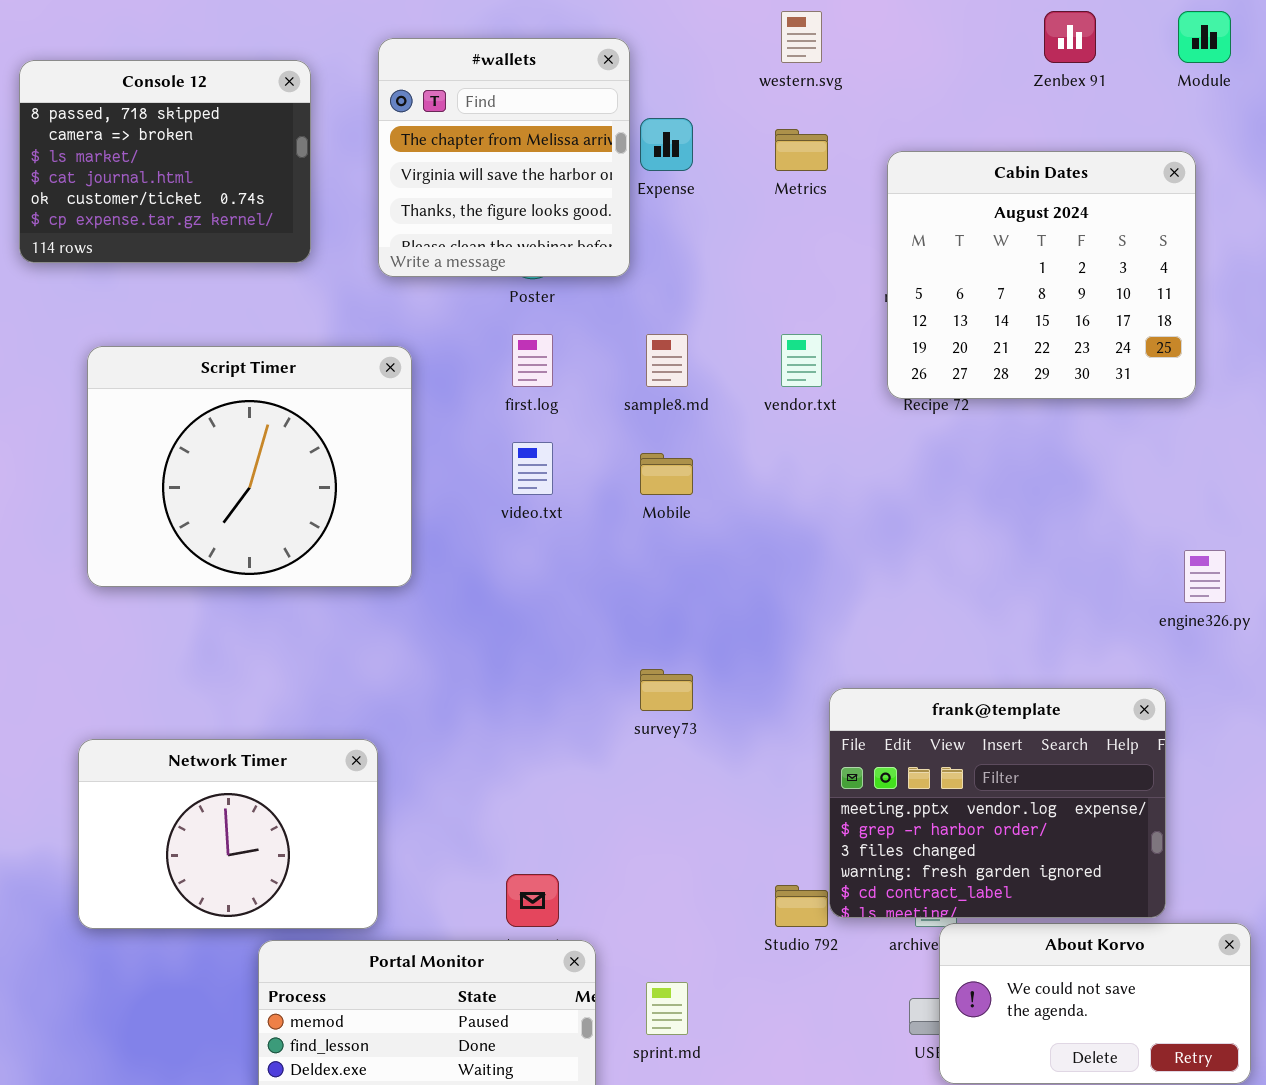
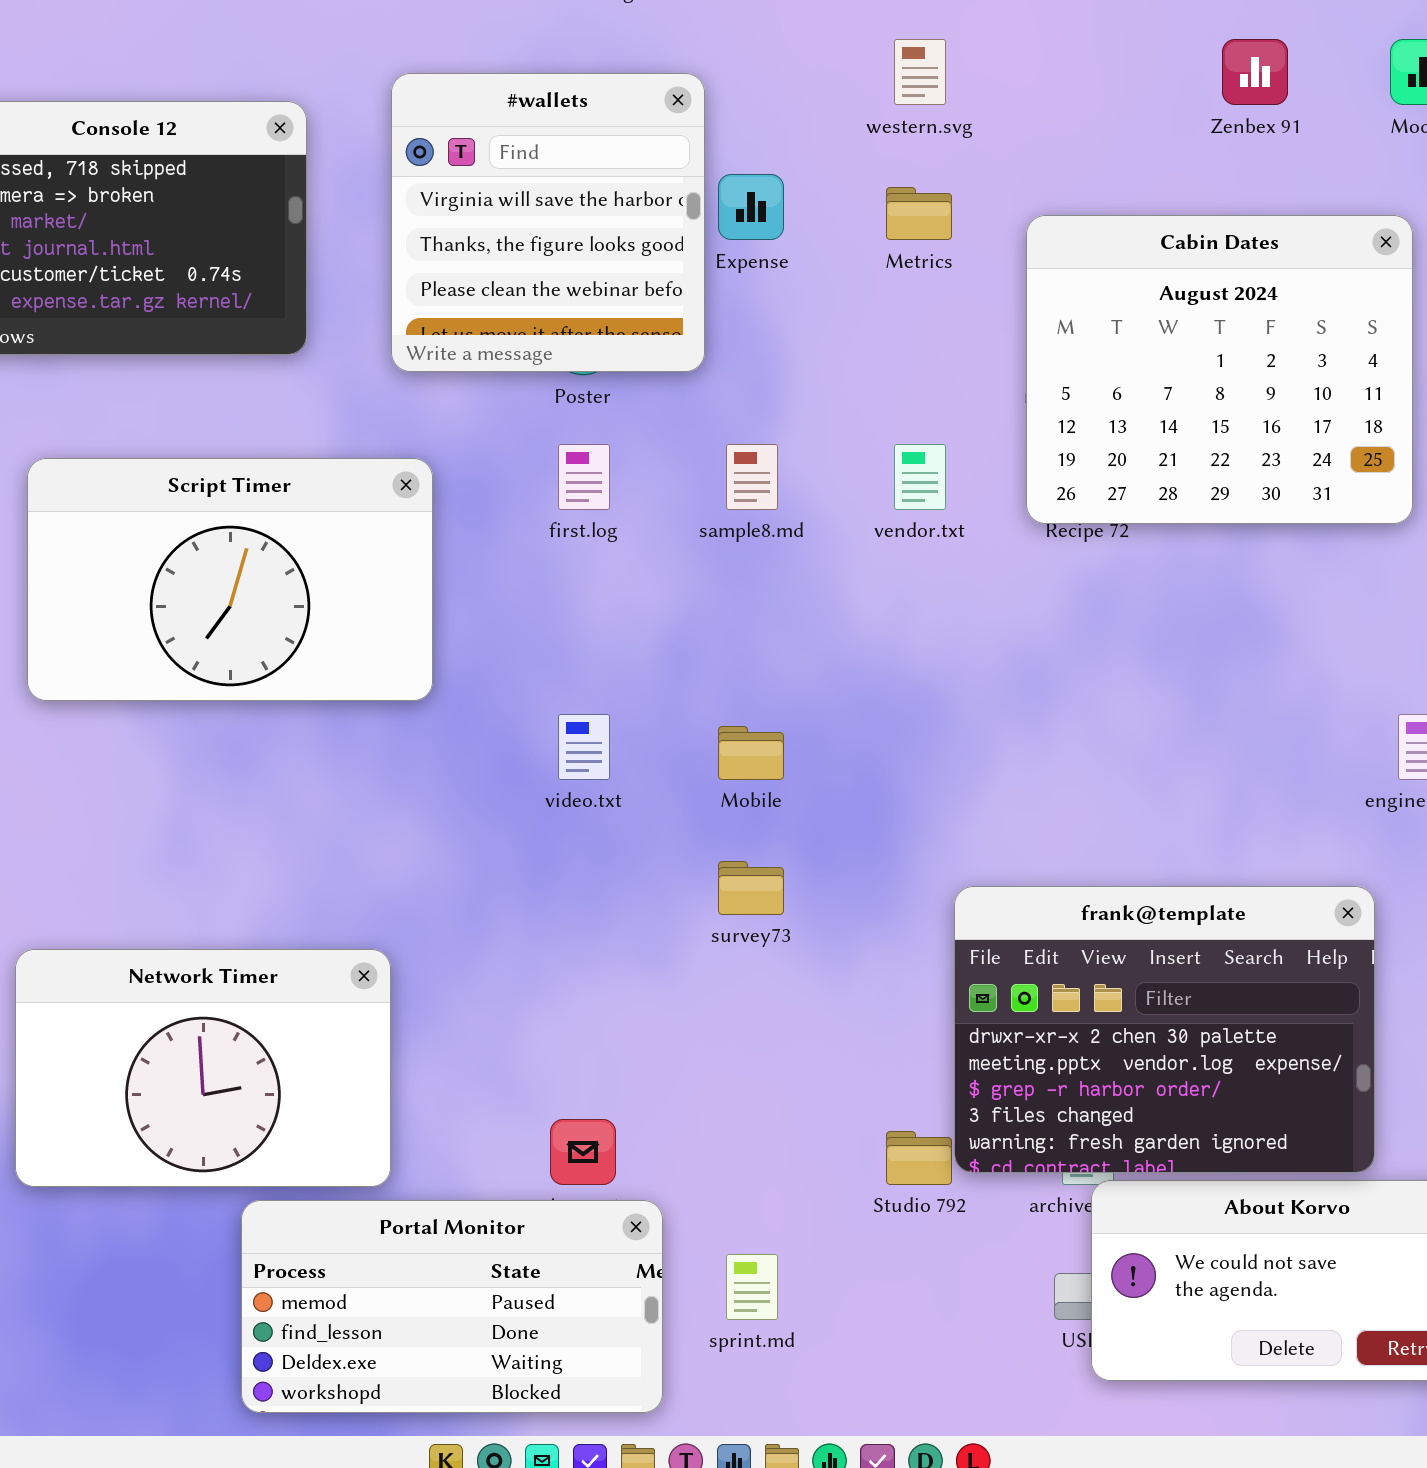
#wallets: [378,38,630,277] -> [391,73,705,372], scrolled down 1 row
Script Timer: [87,346,412,587] -> [27,458,433,701], resized
video.txt: [512,442,553,495] -> [558,714,610,780], moved
Mobile: [640,453,693,495] -> [718,726,784,780], moved
frank@template: [829,688,1166,918] -> [954,886,1375,1173], scrolled up 1 row

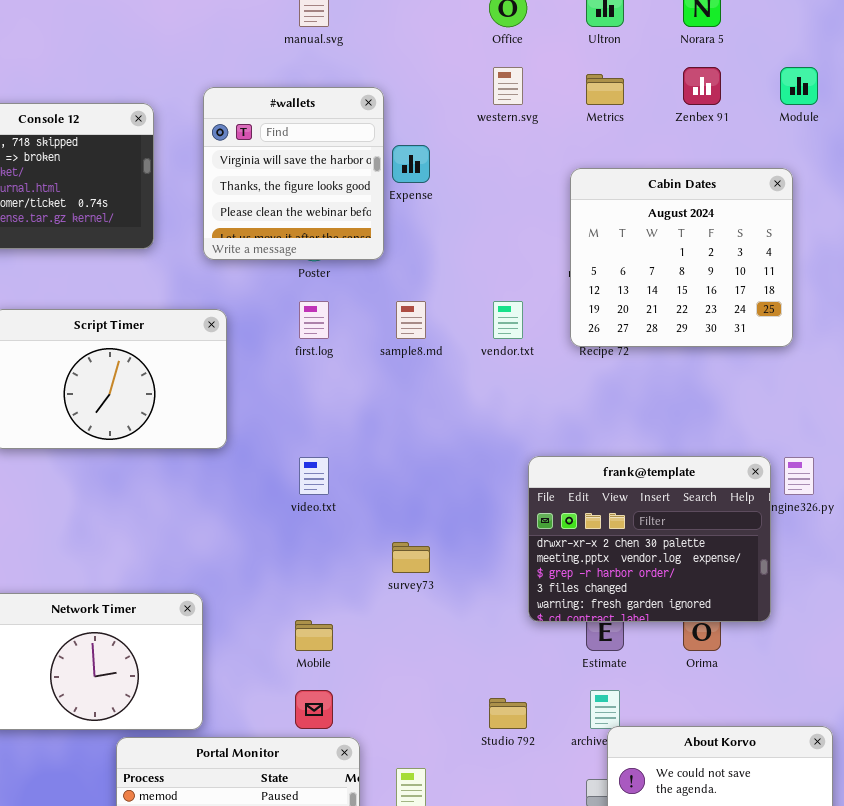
Metrics: [886,187,952,240] -> [586,74,624,105], moved
Mobile: [718,726,784,780] -> [295,620,333,651], moved
frank@template: [954,886,1375,1173] -> [528,456,771,622], moved

